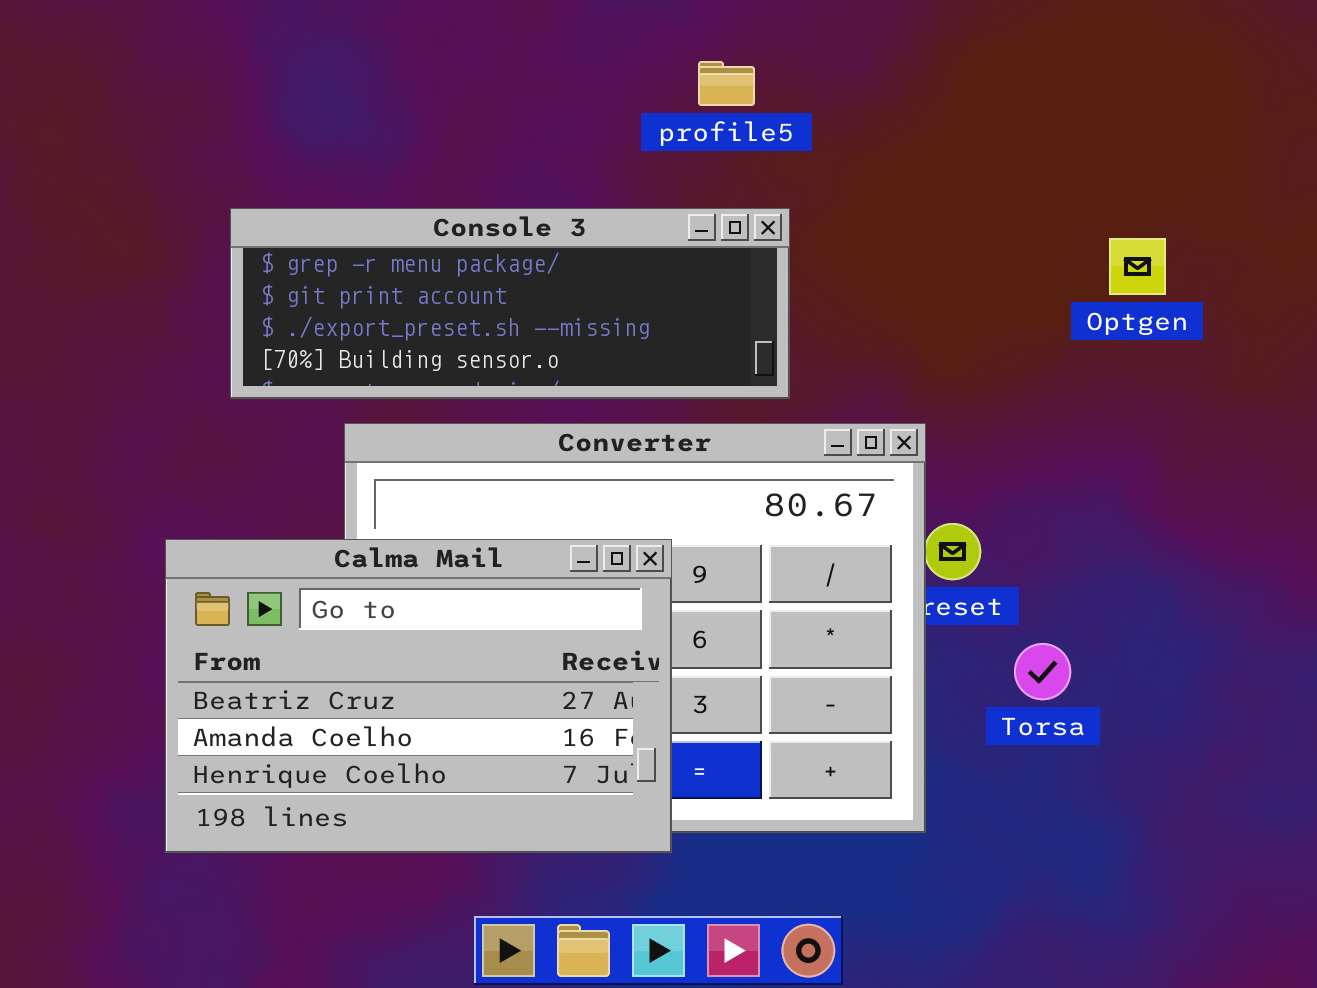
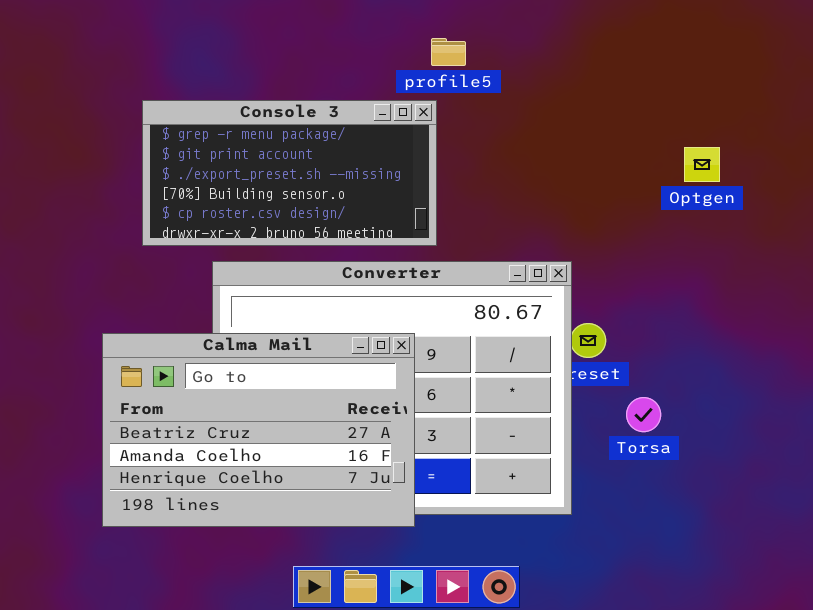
Console 3: [230,208,790,399] -> [142,100,437,246], resized

